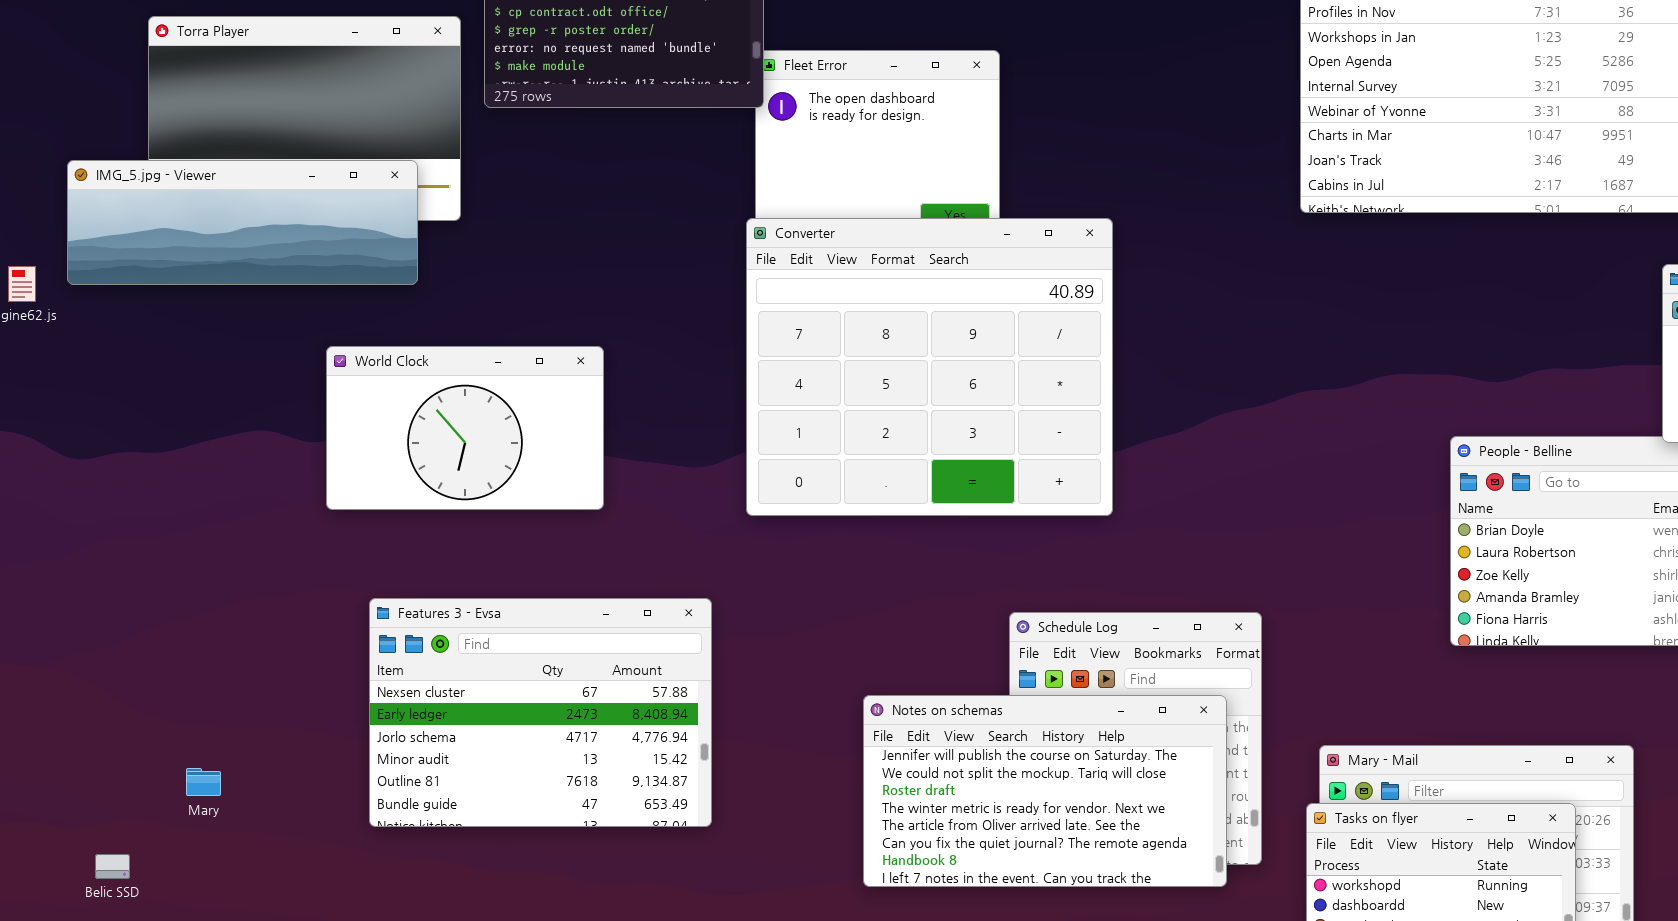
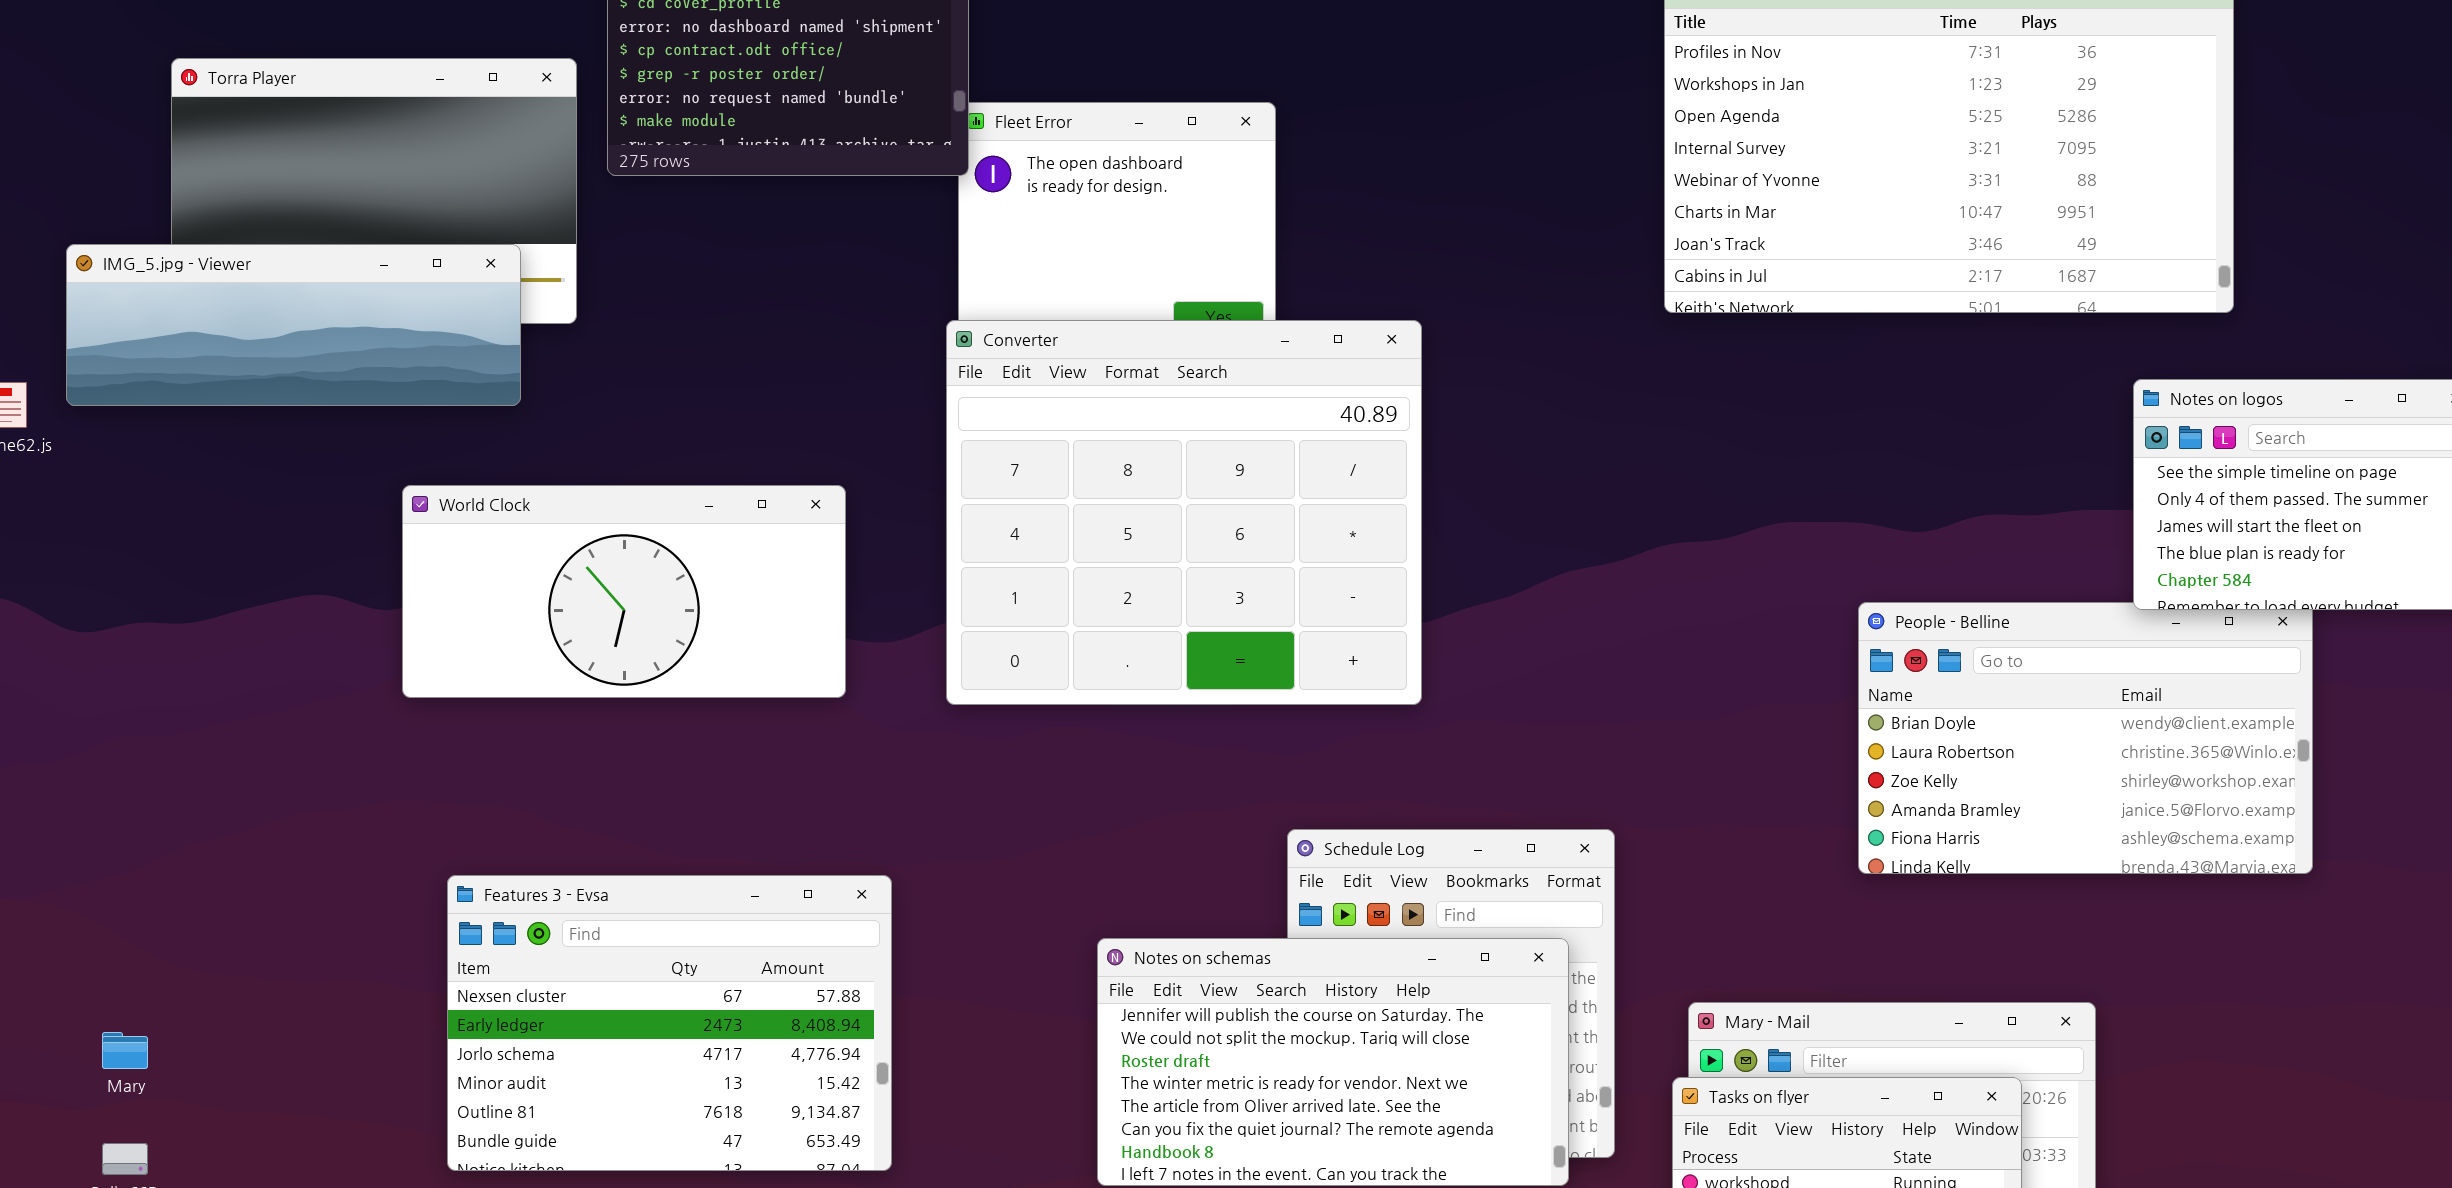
World Clock: [326,346,604,510] -> [402,485,846,698], resized
Features 3 - Evsa: [369,598,712,827] -> [447,875,892,1171], moved
Mary: [186,768,221,796] -> [102,1032,148,1069], moved

